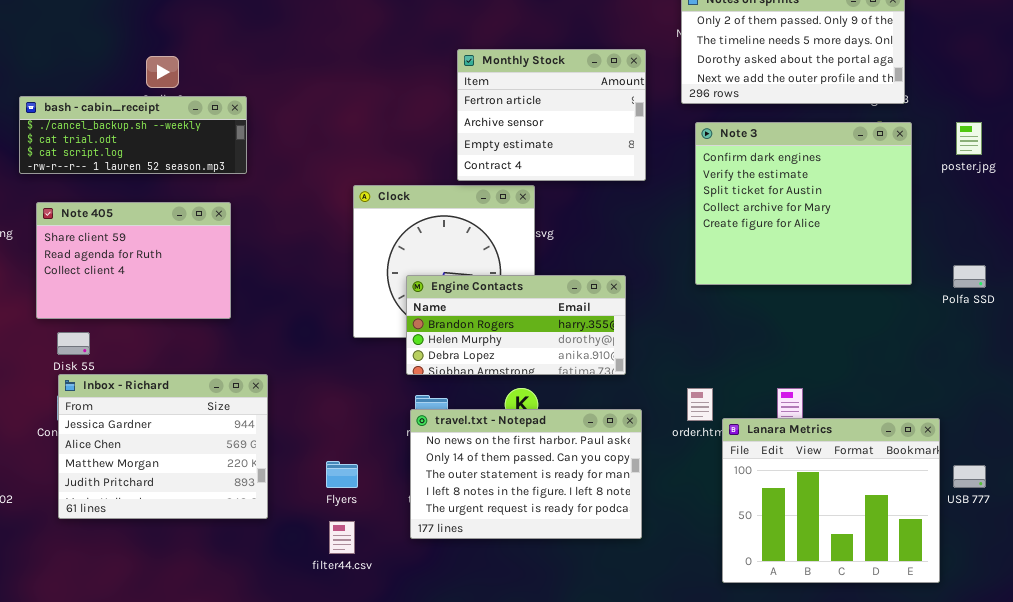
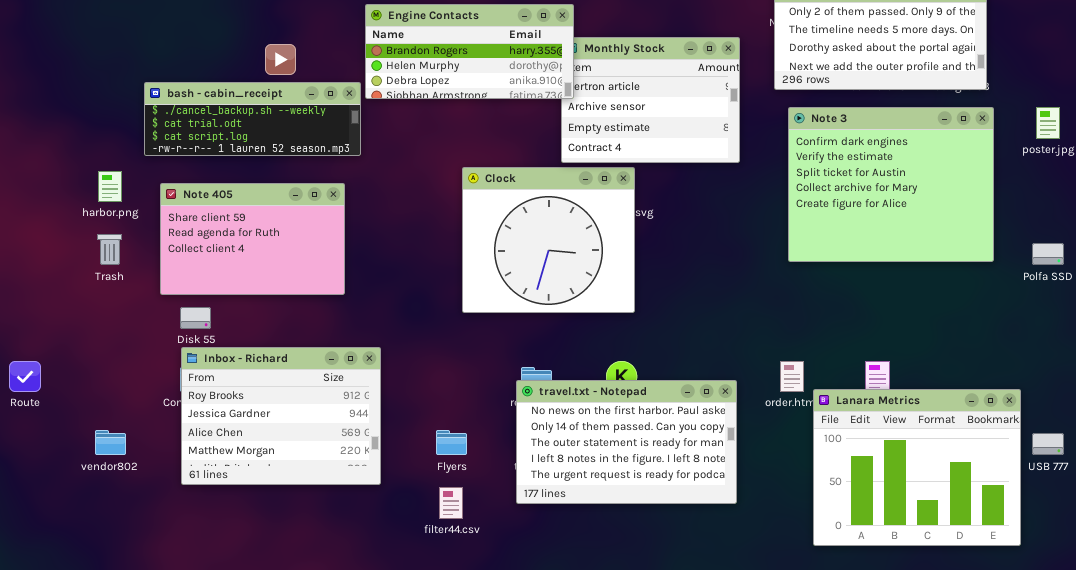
Engine Contacts: [406,275,626,375] -> [365,4,574,99], moved
Inbox - Richard: [58,374,268,519] -> [181,347,381,485], scrolled up 1 row

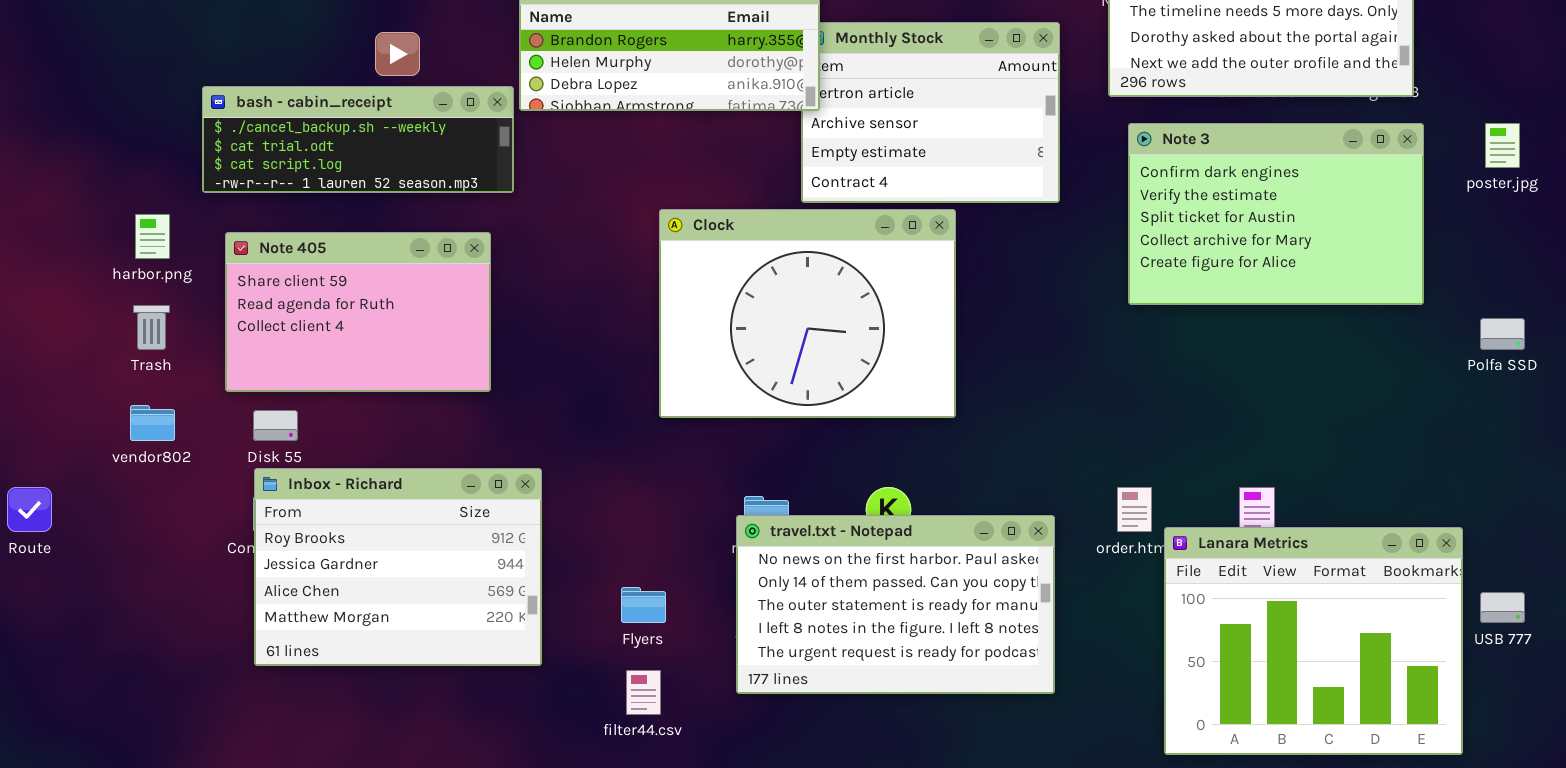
Note 3: [788,107,994,262] -> [1128,123,1424,305], resized
Clock: [462,167,635,313] -> [659,209,956,418], resized
vendor802: [95,430,126,455] -> [130,405,175,441], moved

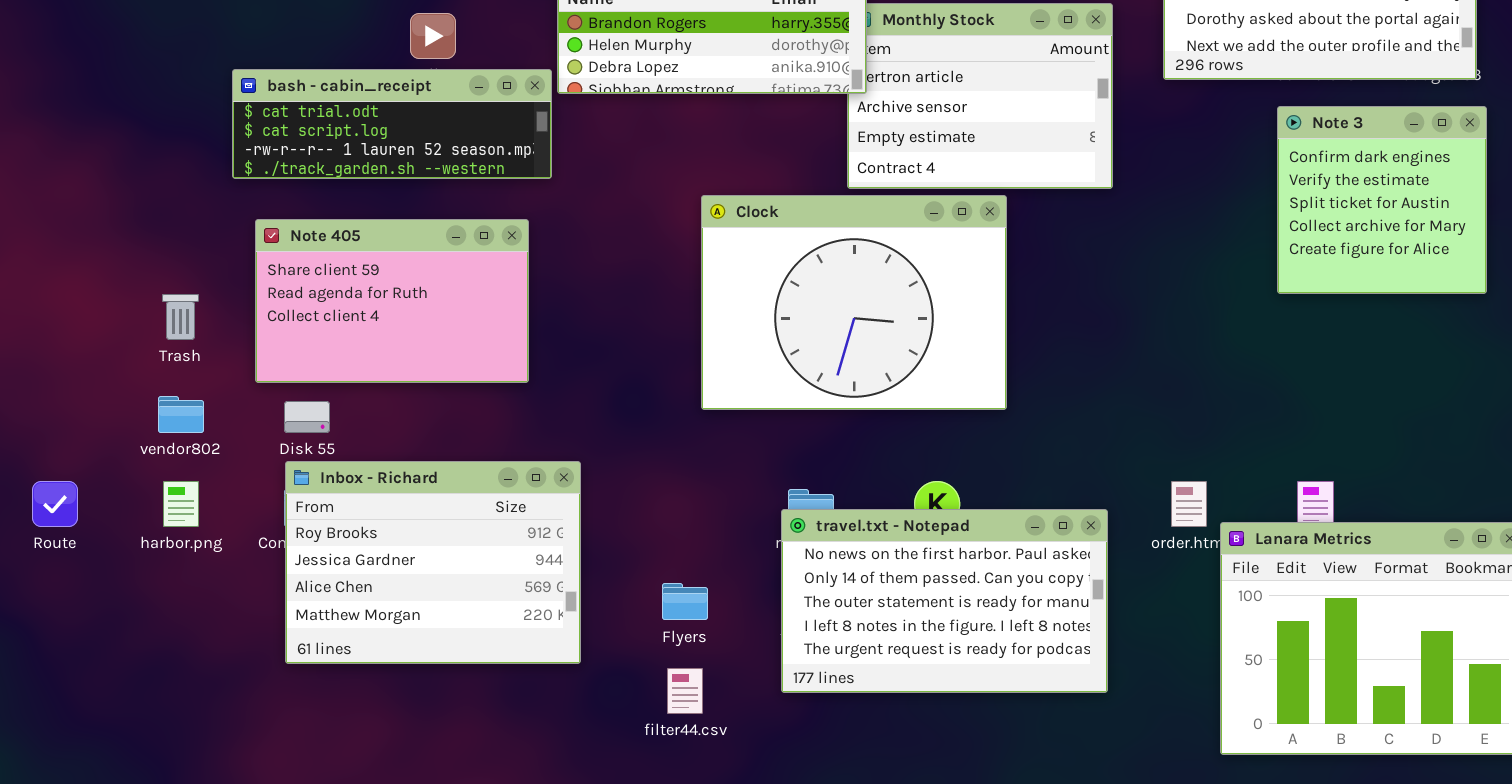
bash - cabin_receipt: [202,86,514,193] -> [232,69,552,179], scrolled down 1 row
Note 3: [1128,123,1424,305] -> [1277,106,1487,294], resized
harbor.png: [135,214,170,259] -> [163,481,199,527], moved

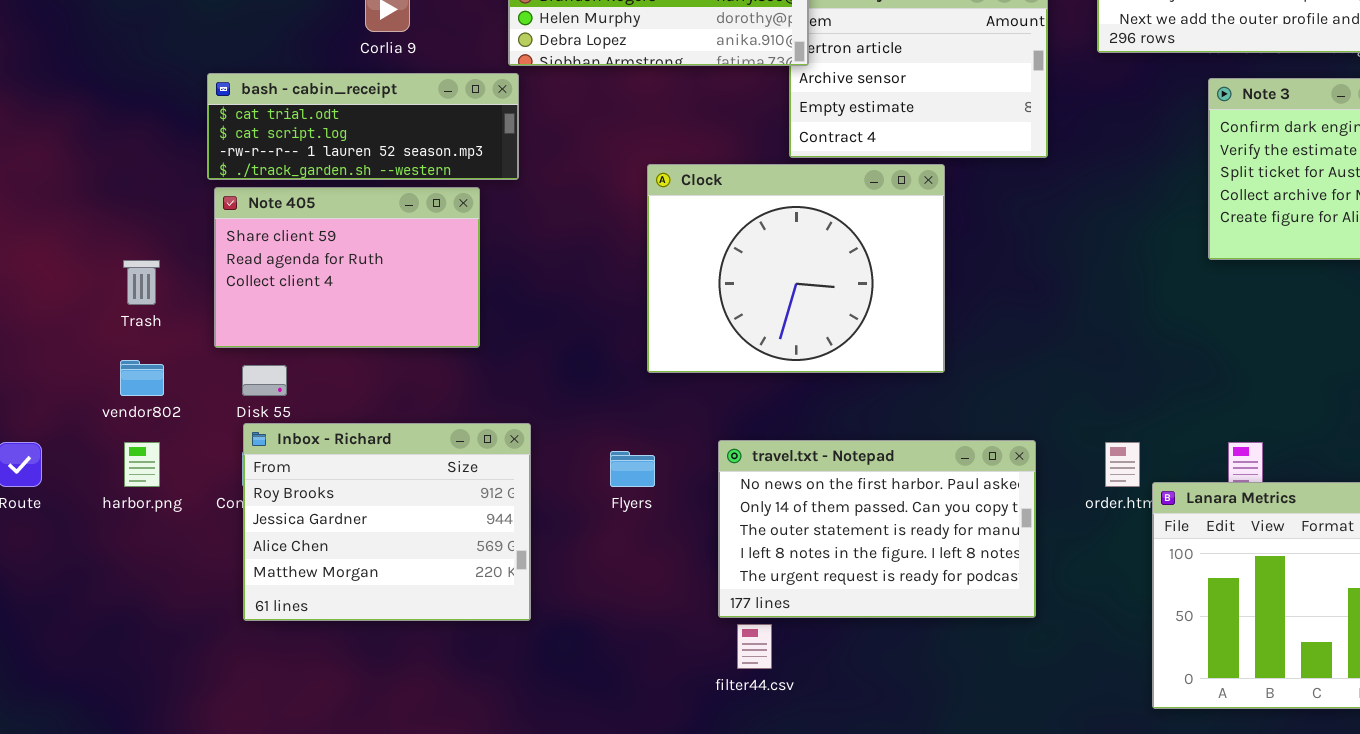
bash - cabin_receipt: [232,69,552,179] -> [207,73,519,180], moved
travel.txt - Notepad: [781,509,1108,693] -> [718,440,1036,618], moved
Flyers: [662,583,708,620] -> [610,451,655,487], moved
filter44.csv: [667,668,703,714] -> [737,624,772,669], moved

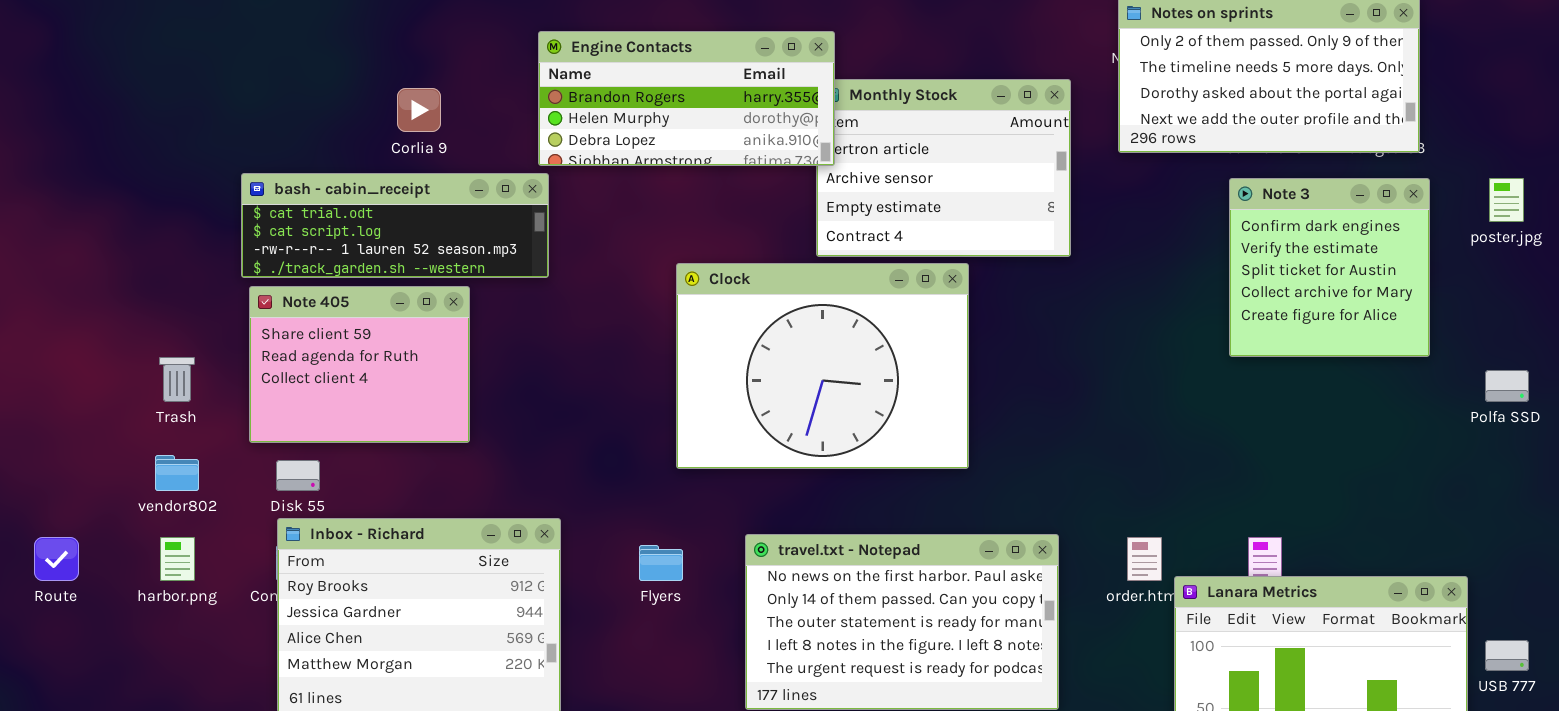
Note 405: [214,187,480,348] -> [249,286,470,443], resized

